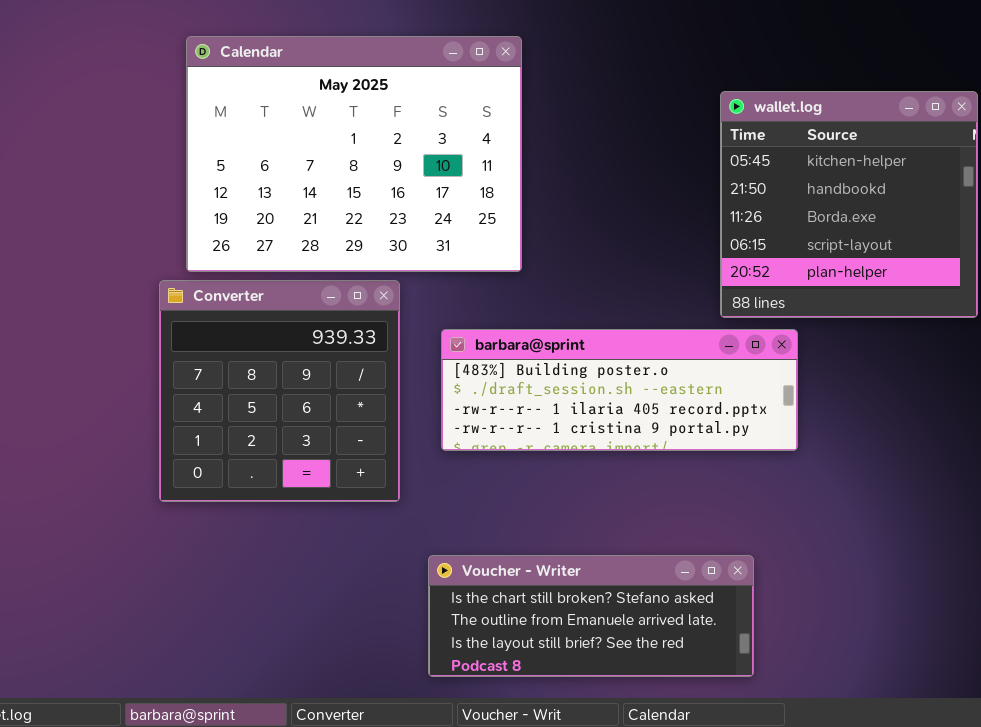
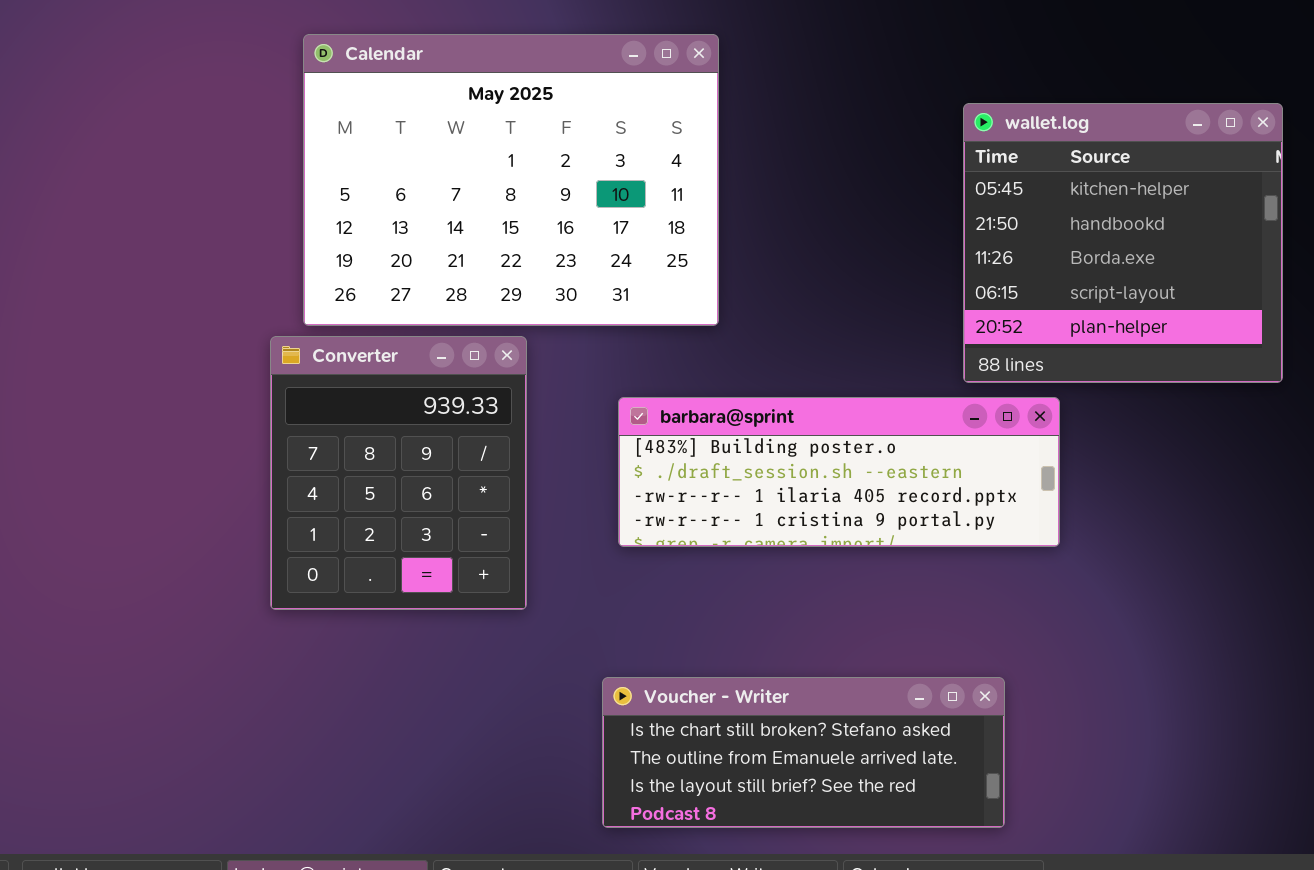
Converter: [159,280,400,502] -> [270,336,527,610], resized

